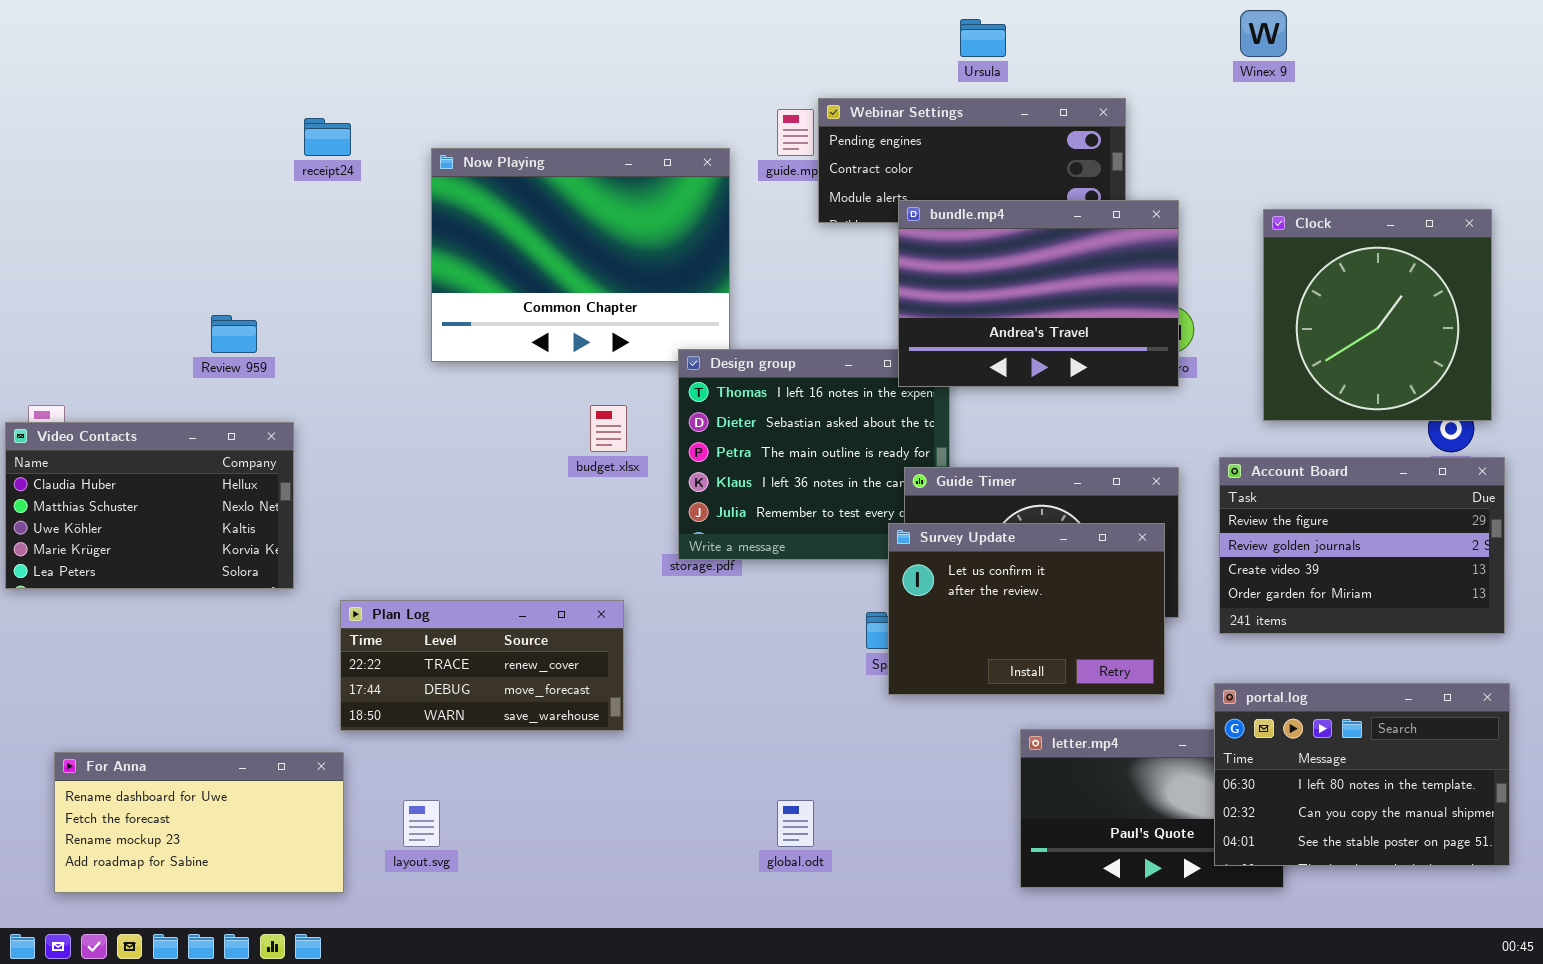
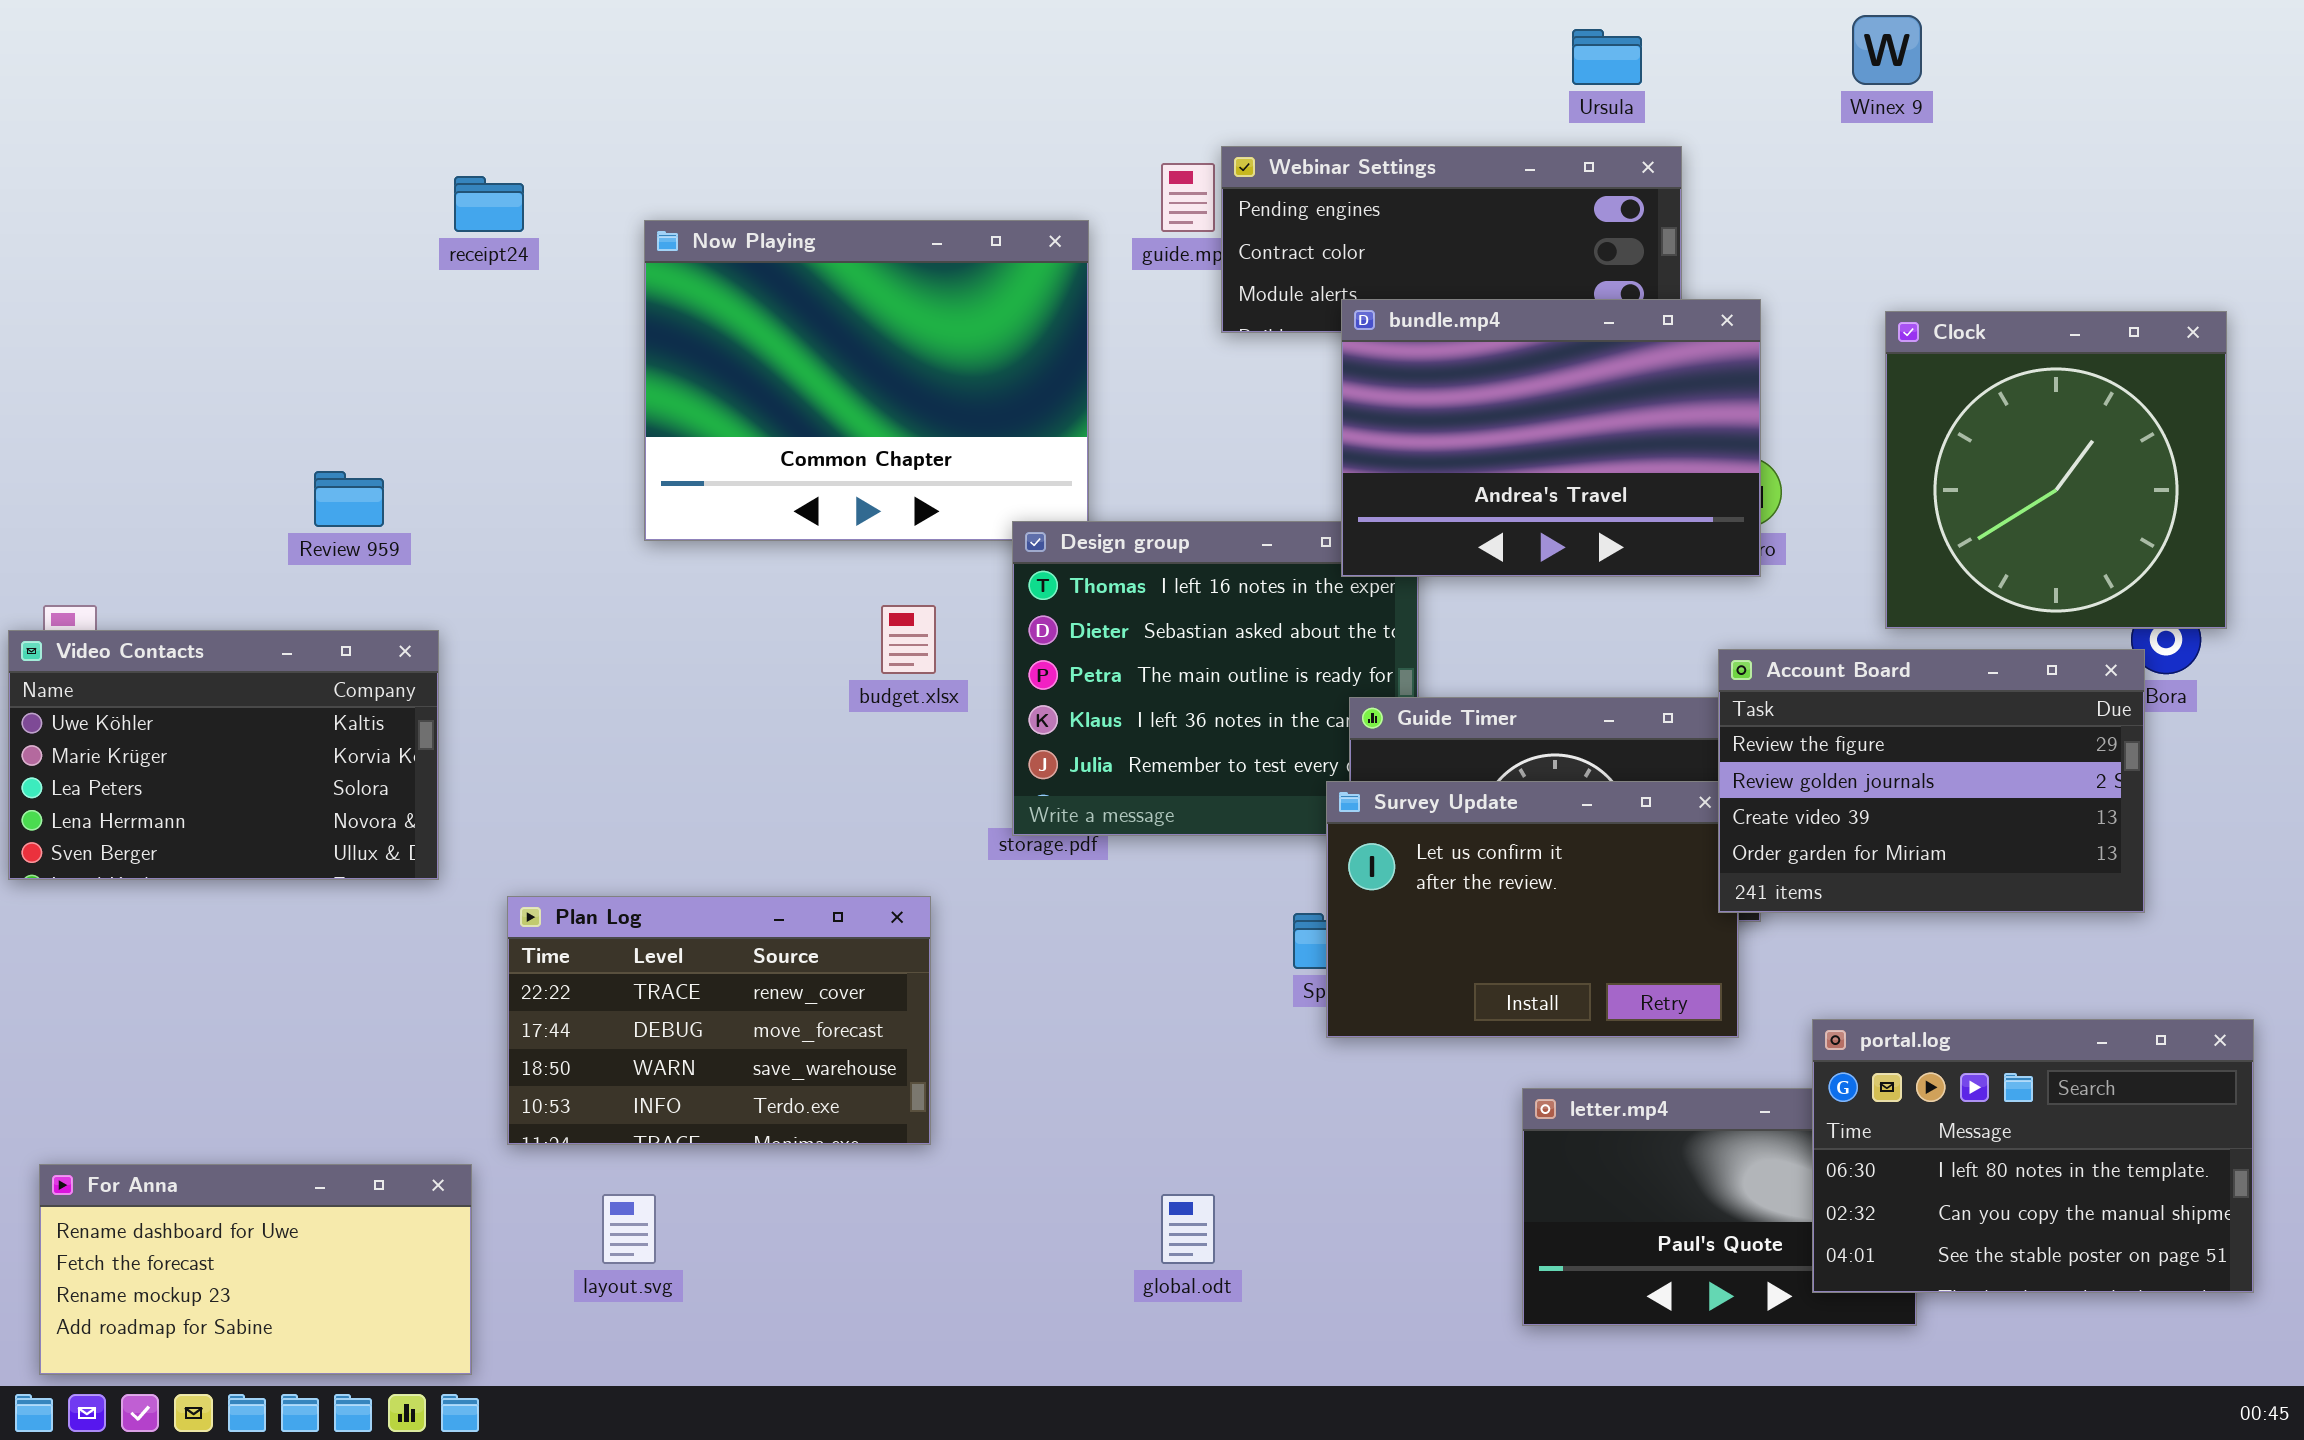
Ursula: [960,19,1006,57] -> [1572,29,1642,85], moved
Video Contacts: [5,422,294,589] -> [8,630,439,880], scrolled down 2 rows
Account Board: [1219,457,1505,634] -> [1718,649,2145,913], moved
Plan Log: [340,600,624,731] -> [507,896,931,1145], resized
For Anna: [54,752,344,893] -> [39,1164,472,1375], moved

